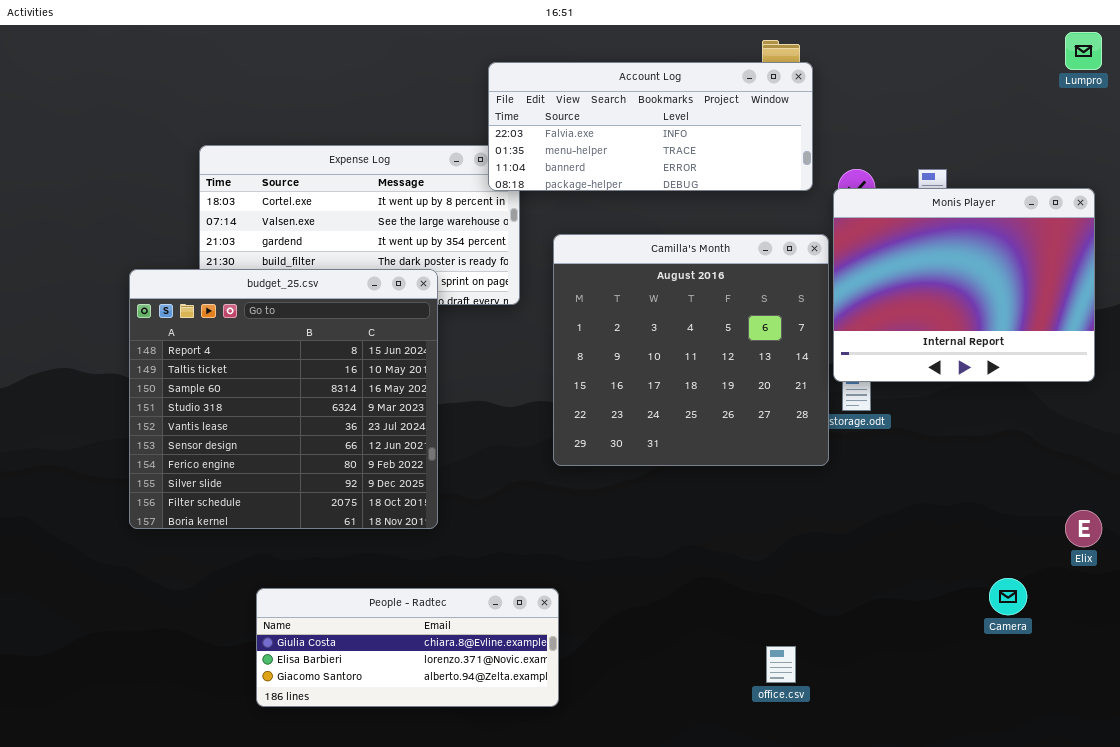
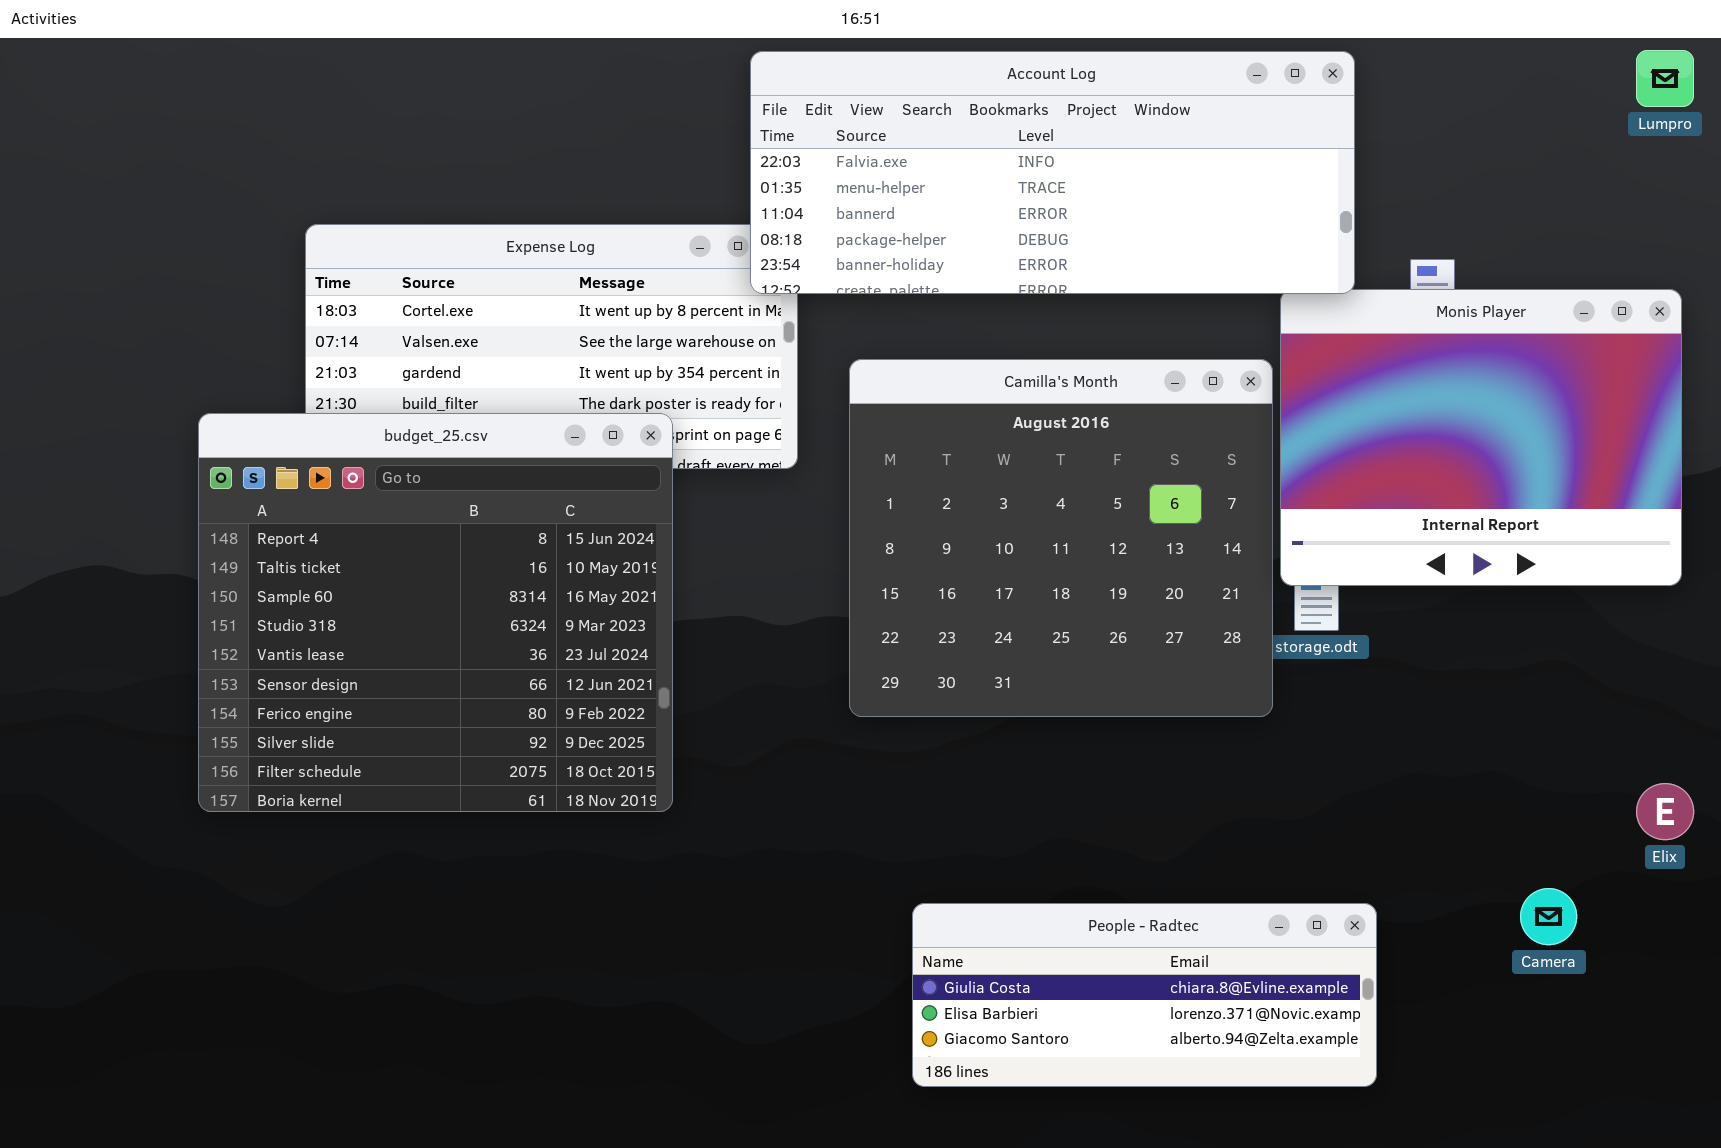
Account Log: [488,62,813,191] -> [750,51,1355,294], resized
People - Radtec: [256,588,559,707] -> [912,903,1377,1087], moved

